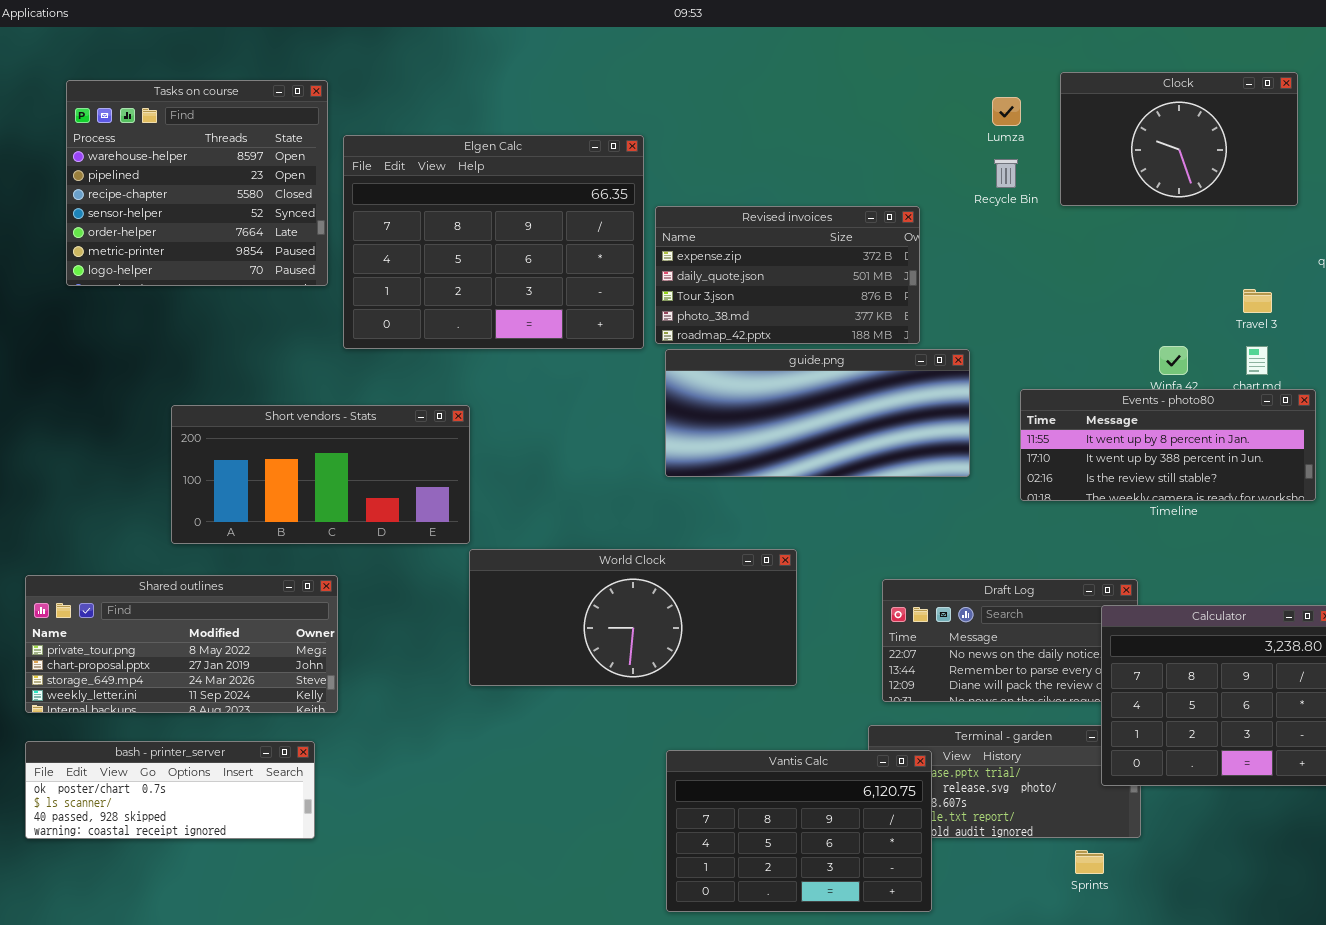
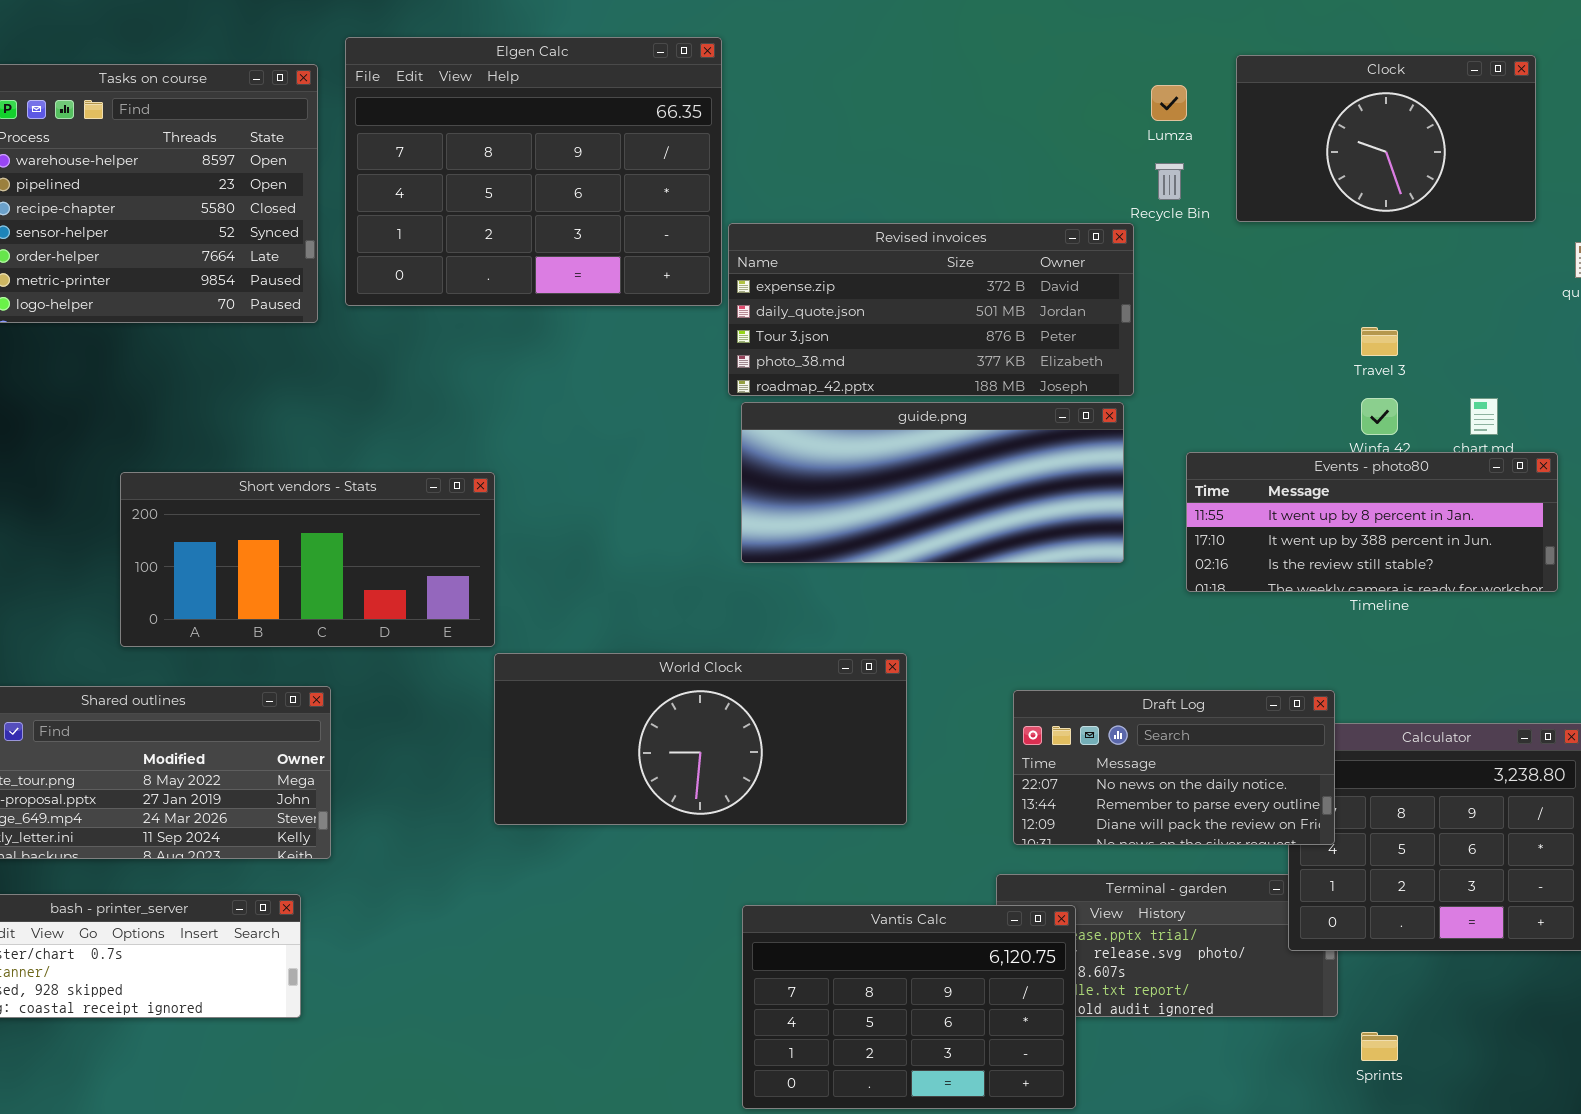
Elgen Calc: [343,135,644,349] -> [345,37,722,306], moved
Revised invoices: [655,206,920,344] -> [728,223,1134,396], resized
Travel 3: [1243,289,1272,313] -> [1361,327,1398,356], moved
Draft Log: [882,579,1138,702] -> [1013,690,1335,845], raised
Sprints: [1075,850,1104,874] -> [1361,1032,1398,1061], moved

